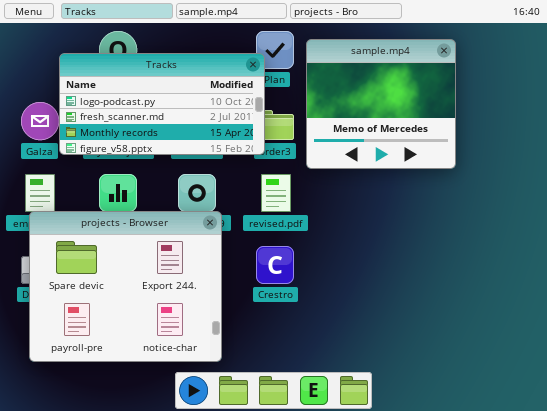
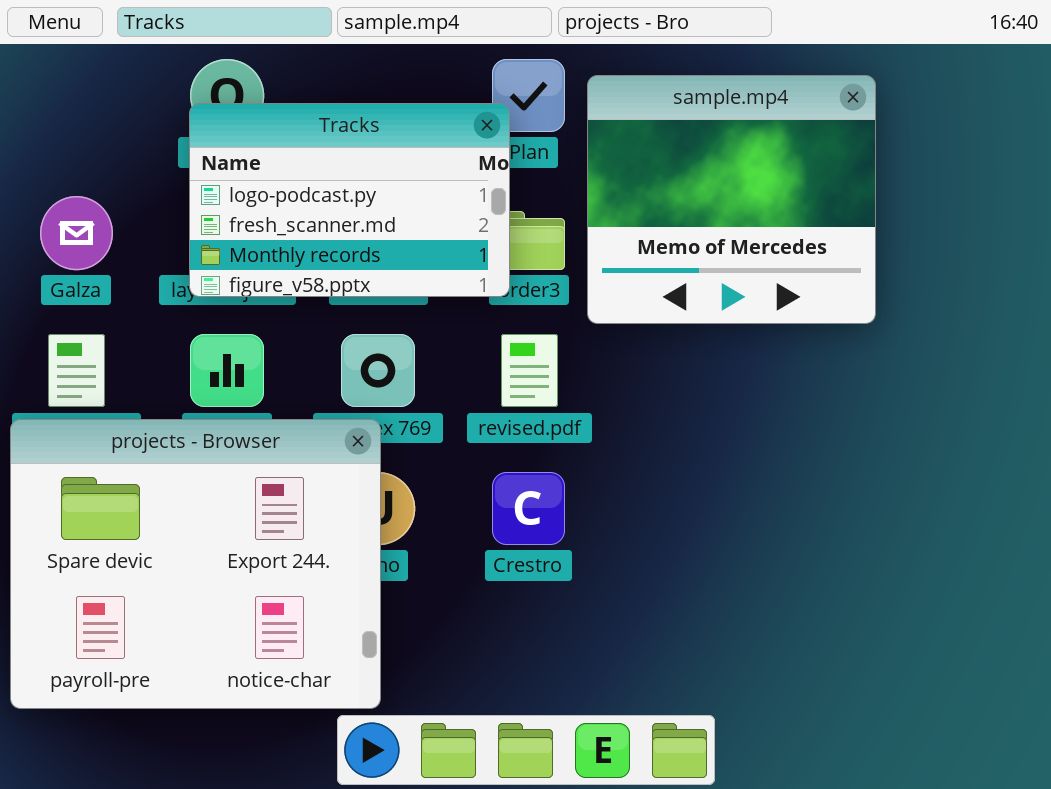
Tracks: [59,53,265,155] -> [189,103,510,297], resized
projects - Browser: [29,211,222,362] -> [10,419,381,709], moved

